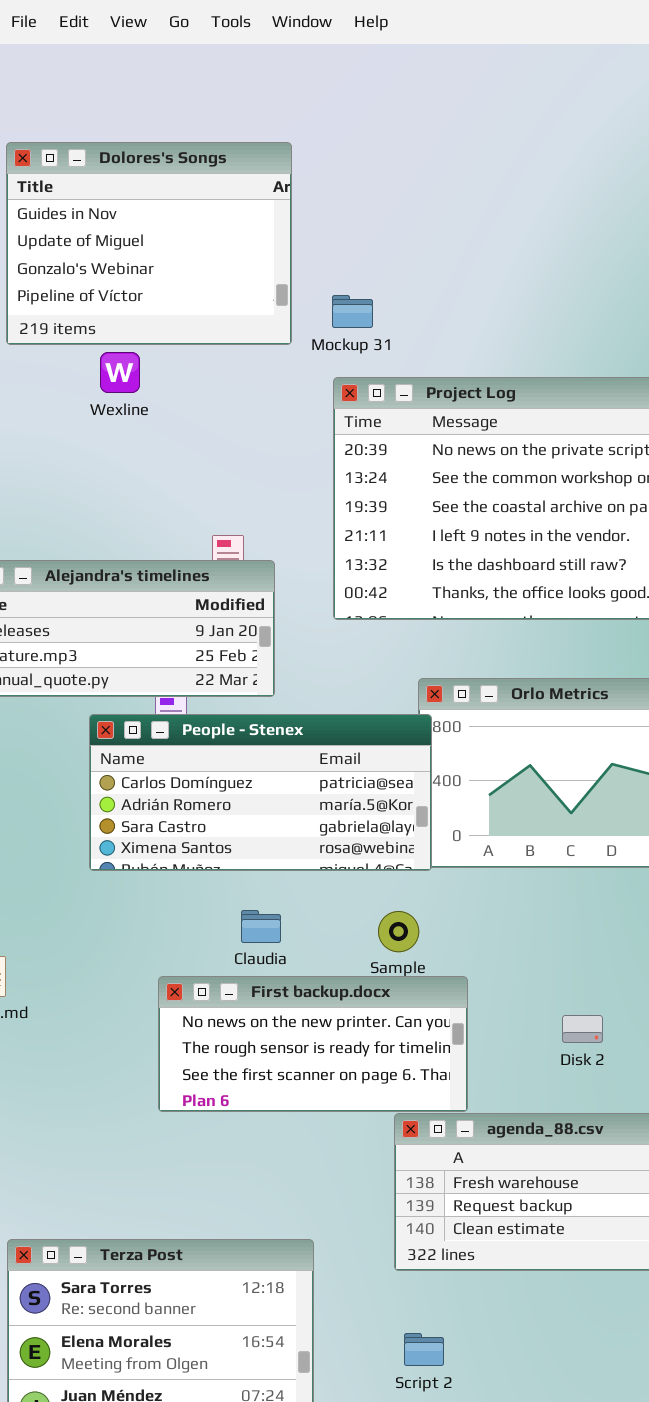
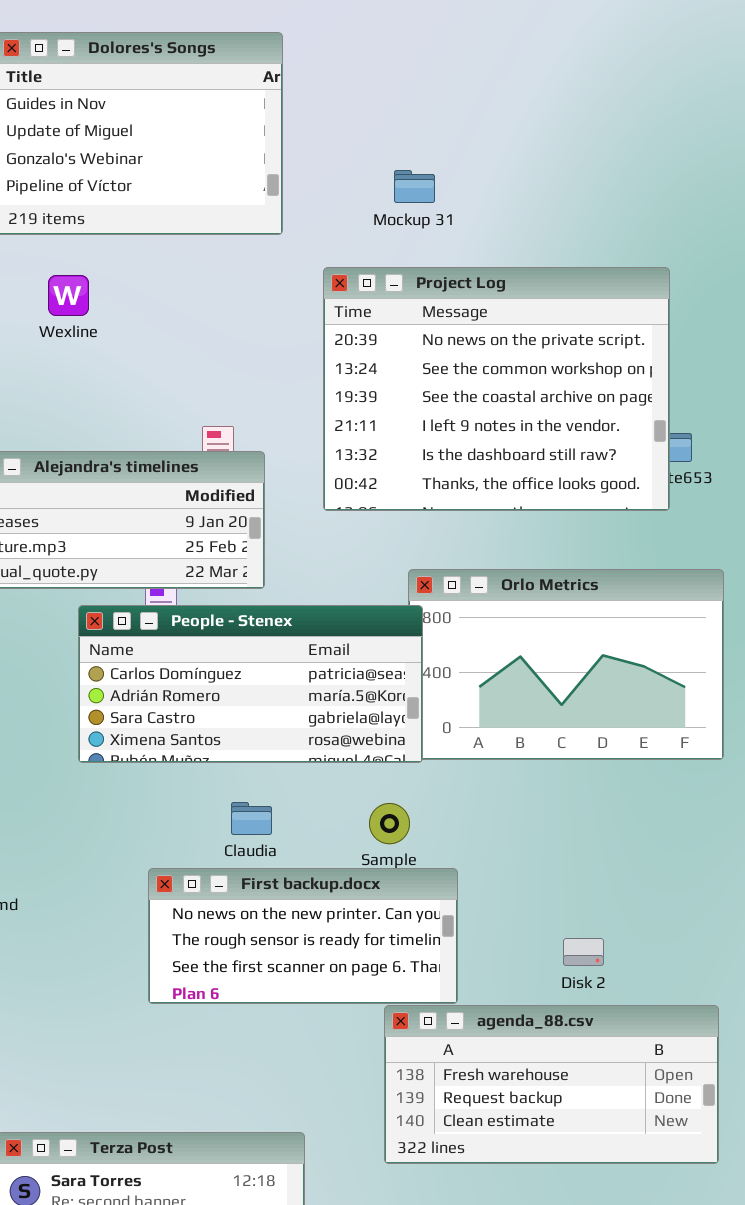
Mockup 31: [332,295,373,328] -> [394,170,435,203], moved
Wexline: [100,352,140,393] -> [48,275,89,316], moved
Disk 2: [562,1015,603,1043] -> [563,938,604,966], moved

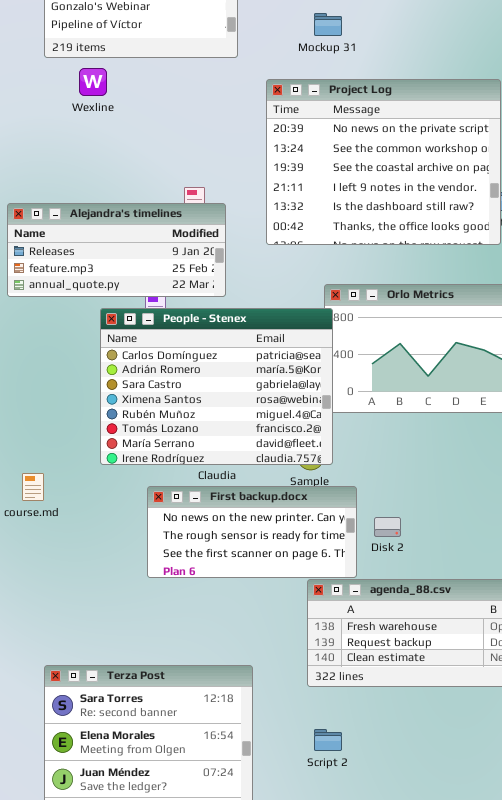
Wexline: [48,275,89,316] -> [79,68,107,96], moved
People - Stenex: [78,605,423,763] -> [100,308,333,465], resized
Disk 2: [563,938,604,966] -> [374,517,401,537], moved

